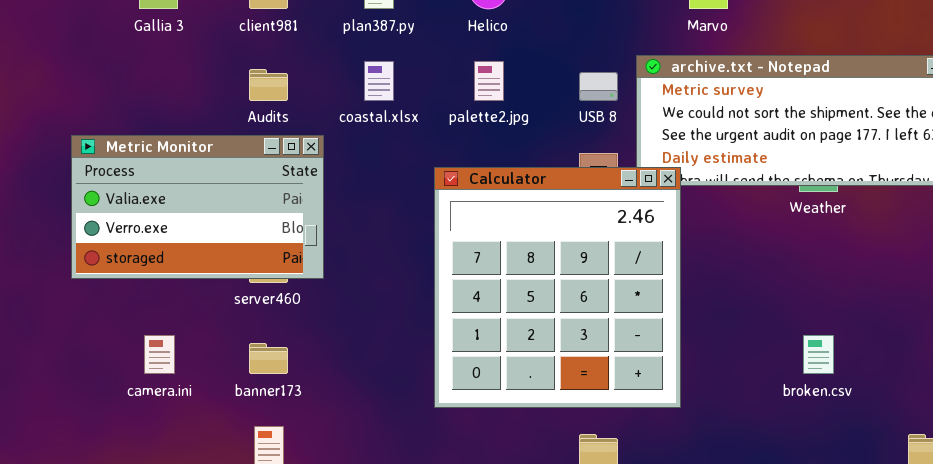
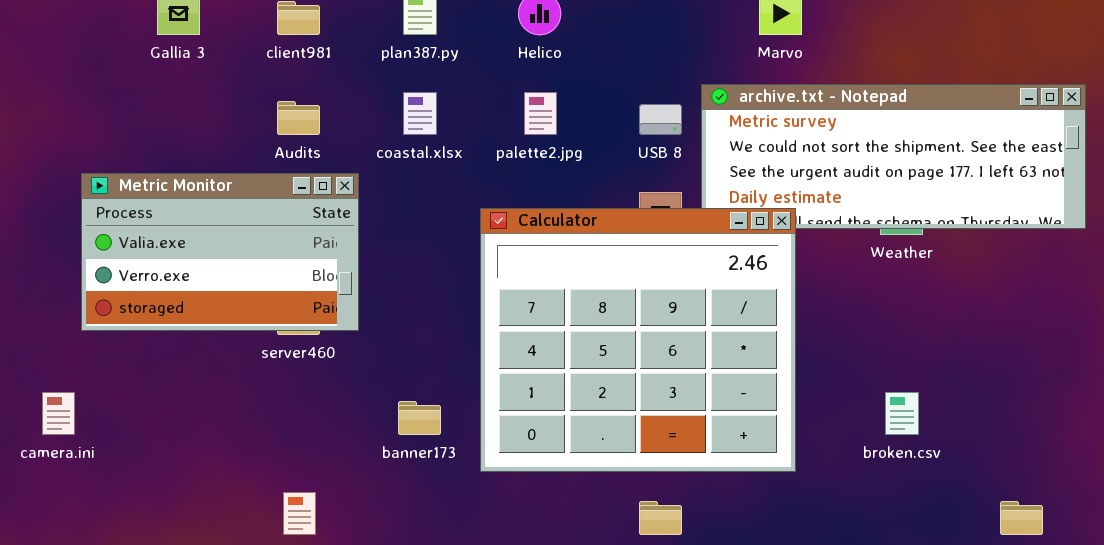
Calculator: [434,167,681,408] -> [480,208,796,472], resized
camera.ini: [144,335,175,374] -> [42,392,75,435], moved
banner173: [249,343,288,374] -> [398,401,441,435], moved

